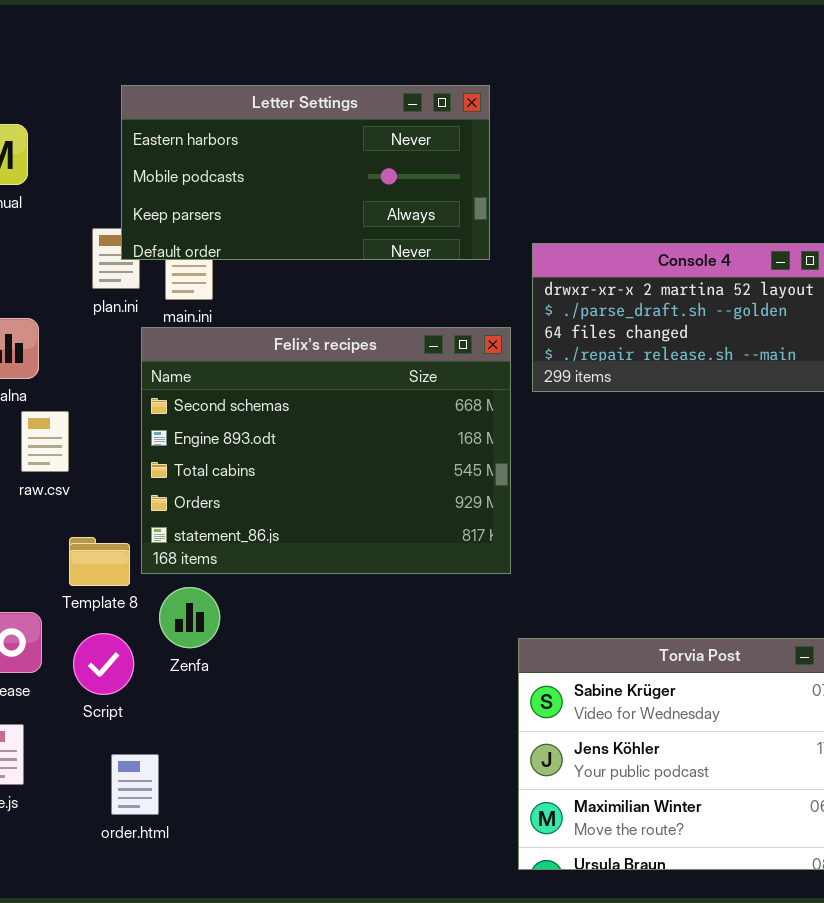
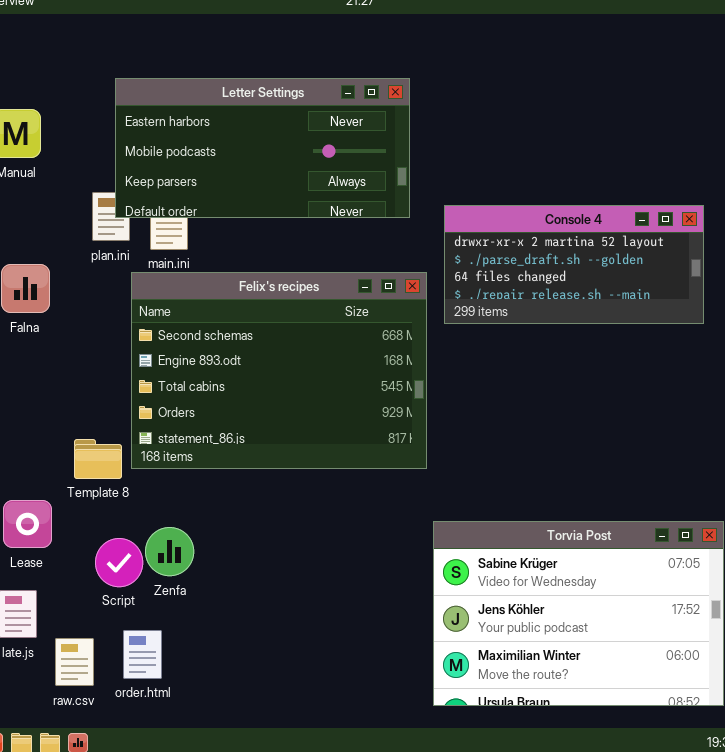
raw.csv: [21,411,69,472] -> [55,638,94,686], moved
Zenfa: [159,587,220,648] -> [145,527,194,576], moved
Script: [73,633,134,695] -> [95,538,143,587], moved
order.html: [111,754,159,815] -> [123,630,162,679], moved

